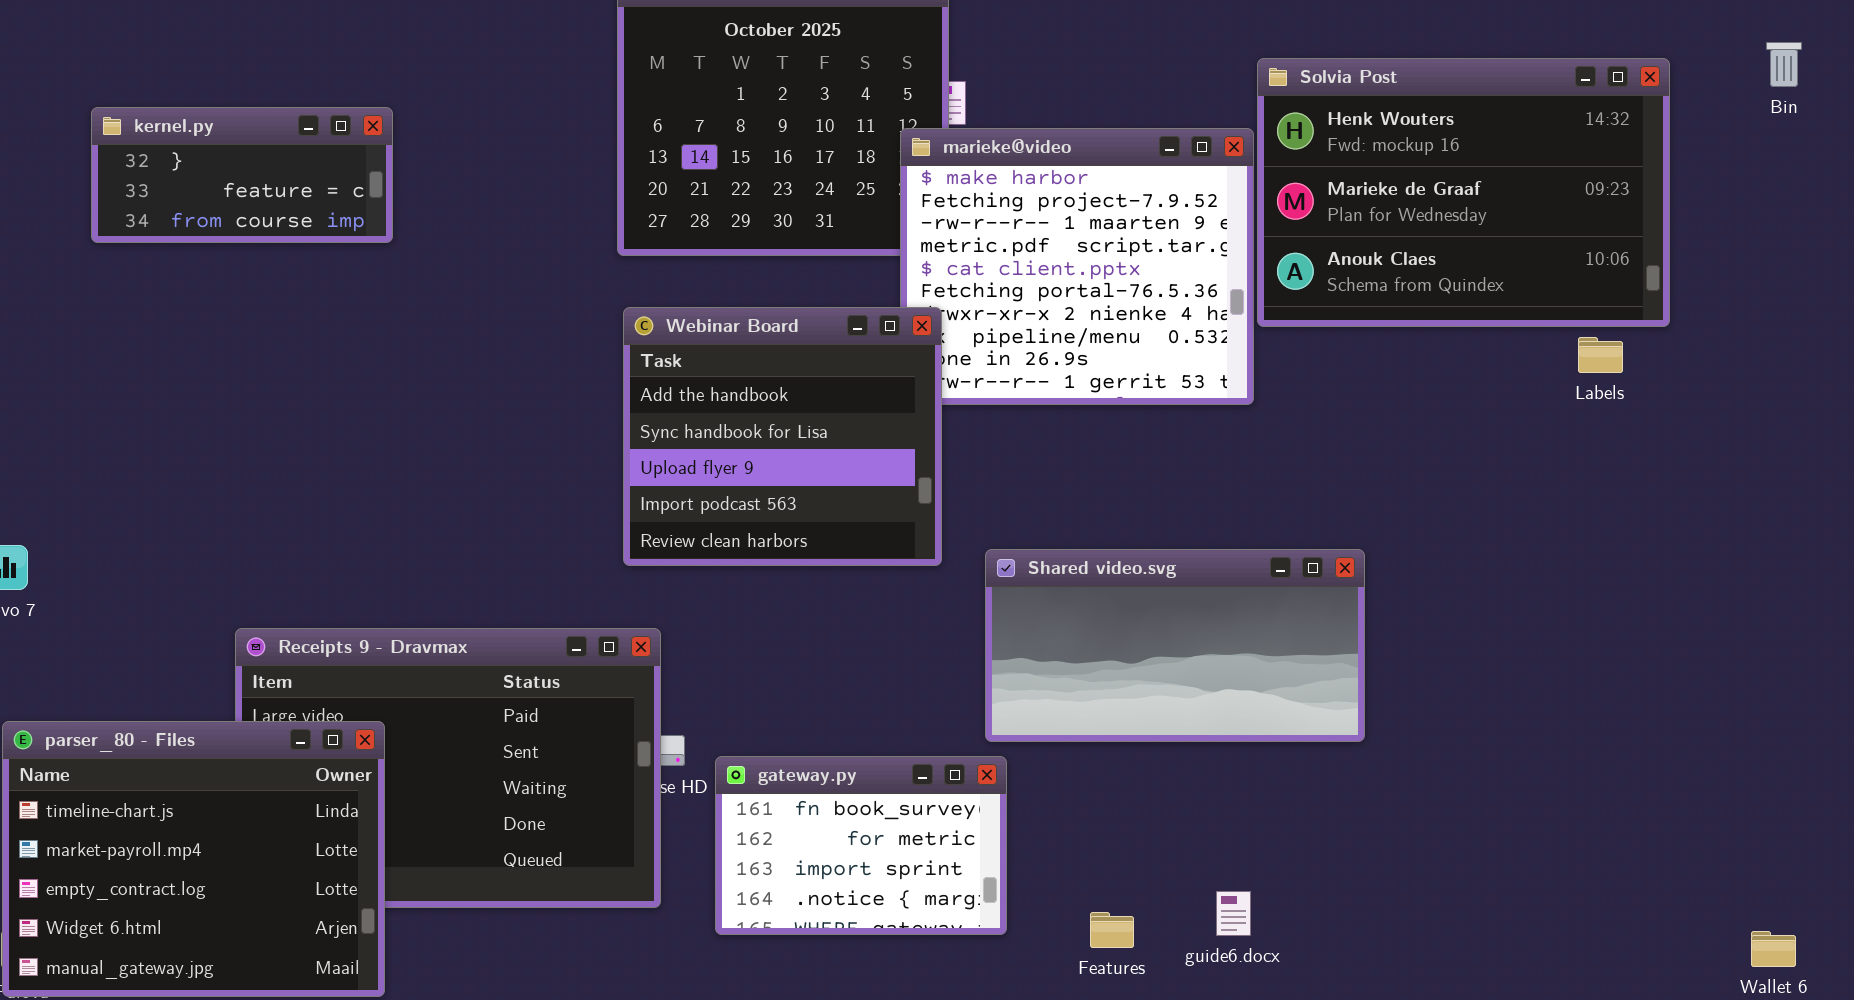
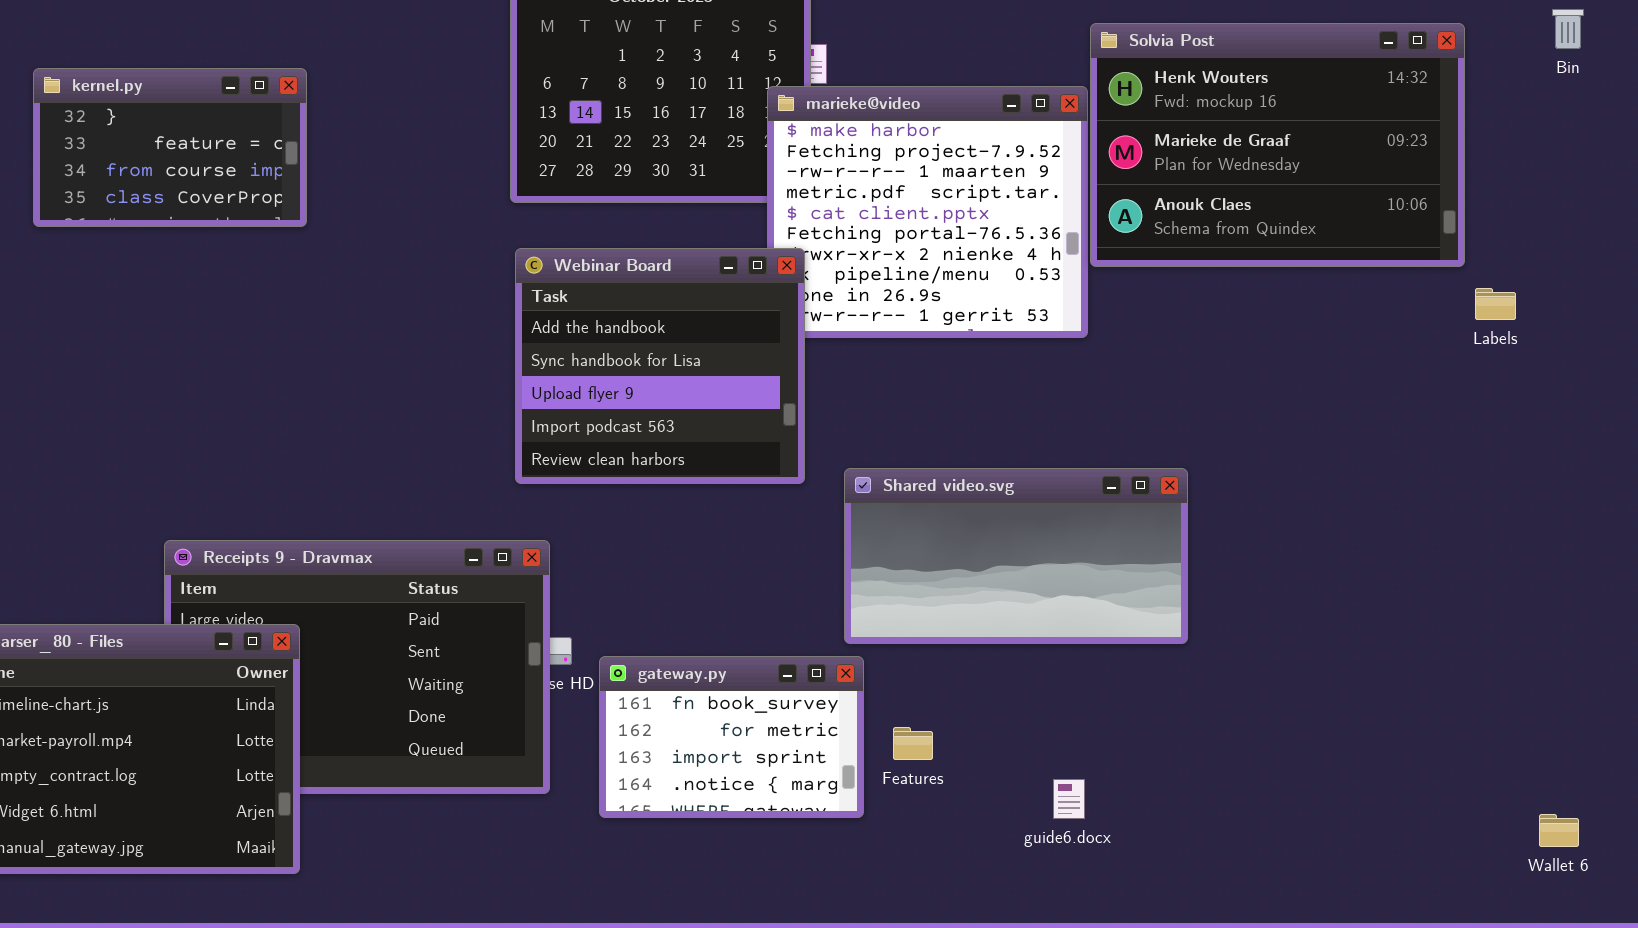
kernel.py: [91,107,393,243] -> [33,68,307,227], resized
Labels: [1578,337,1623,373] -> [1475,288,1516,320], moved
Features: [1090,912,1134,948] -> [893,727,933,760], moved

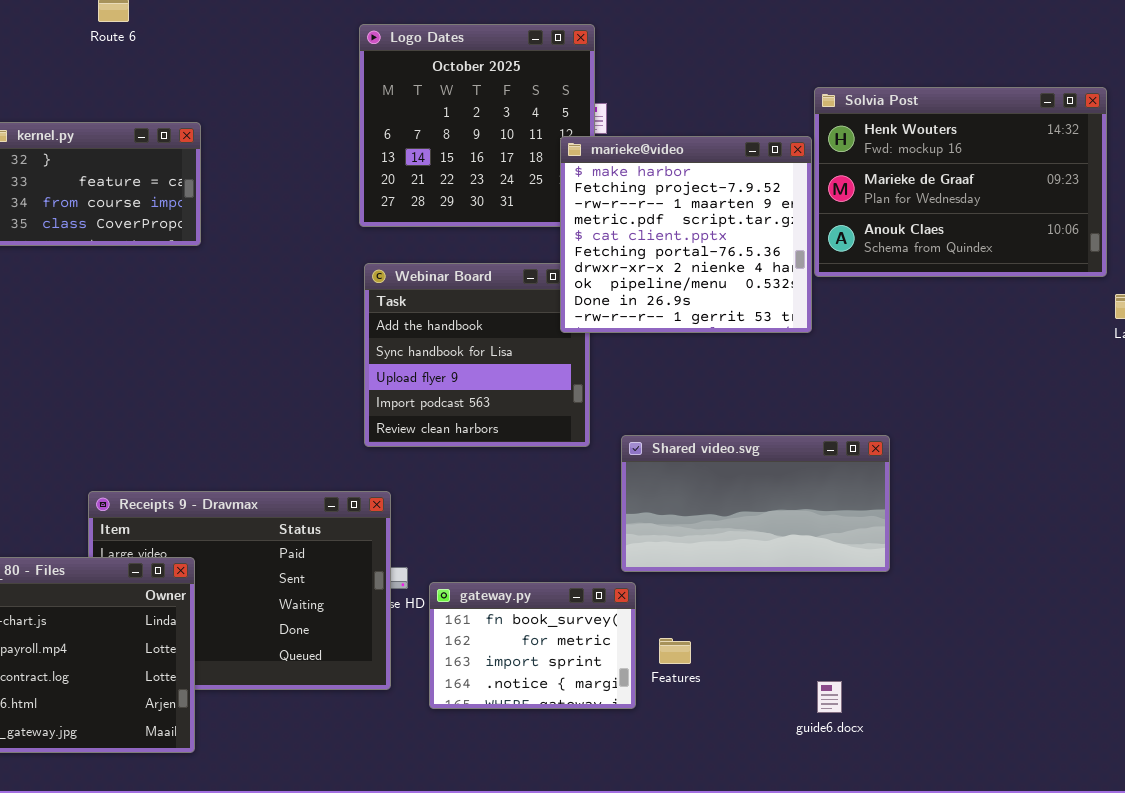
marieke@video: [767,86,1088,338] -> [560,136,812,333], raised
guide6.docx: [1053,779,1085,819] -> [817,681,842,713], moved

